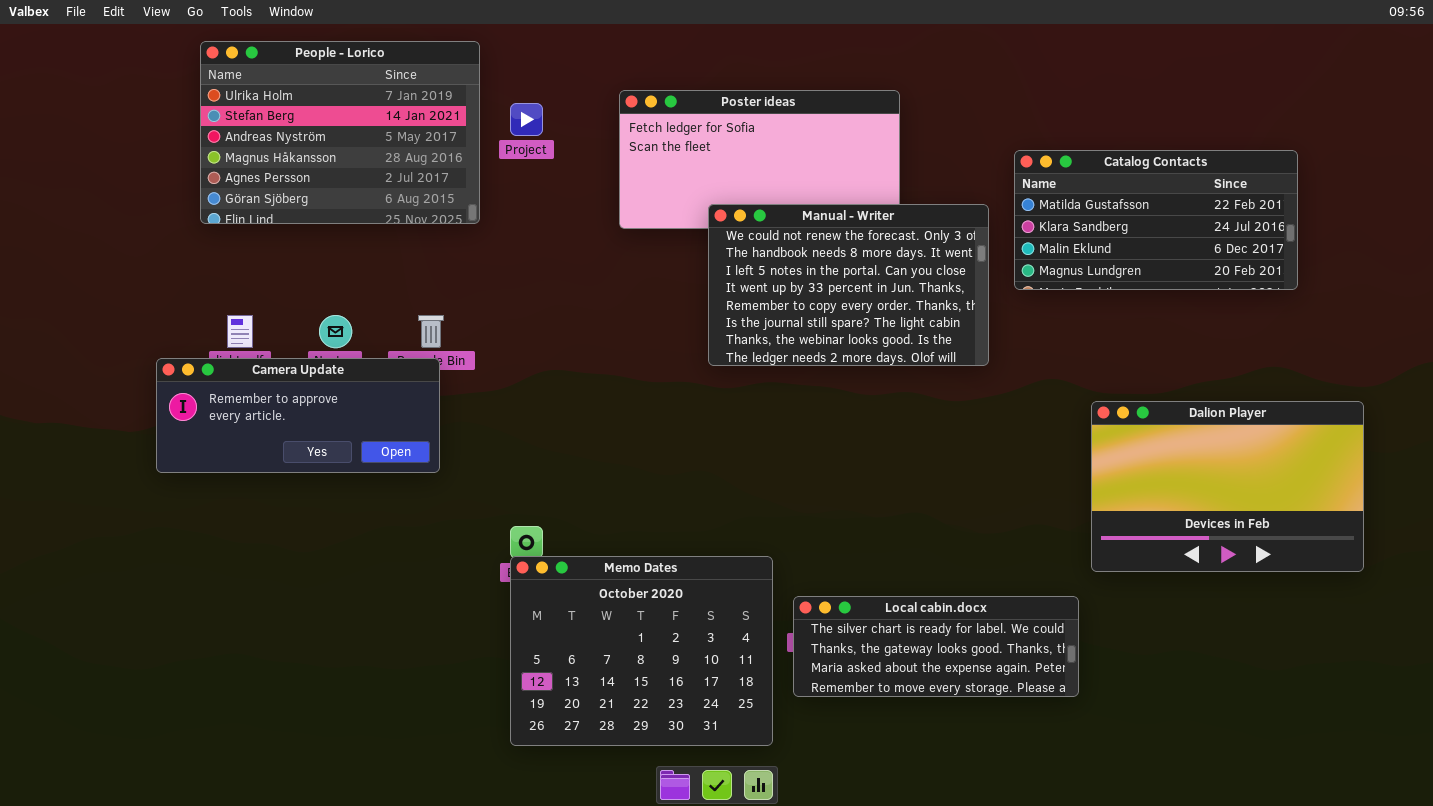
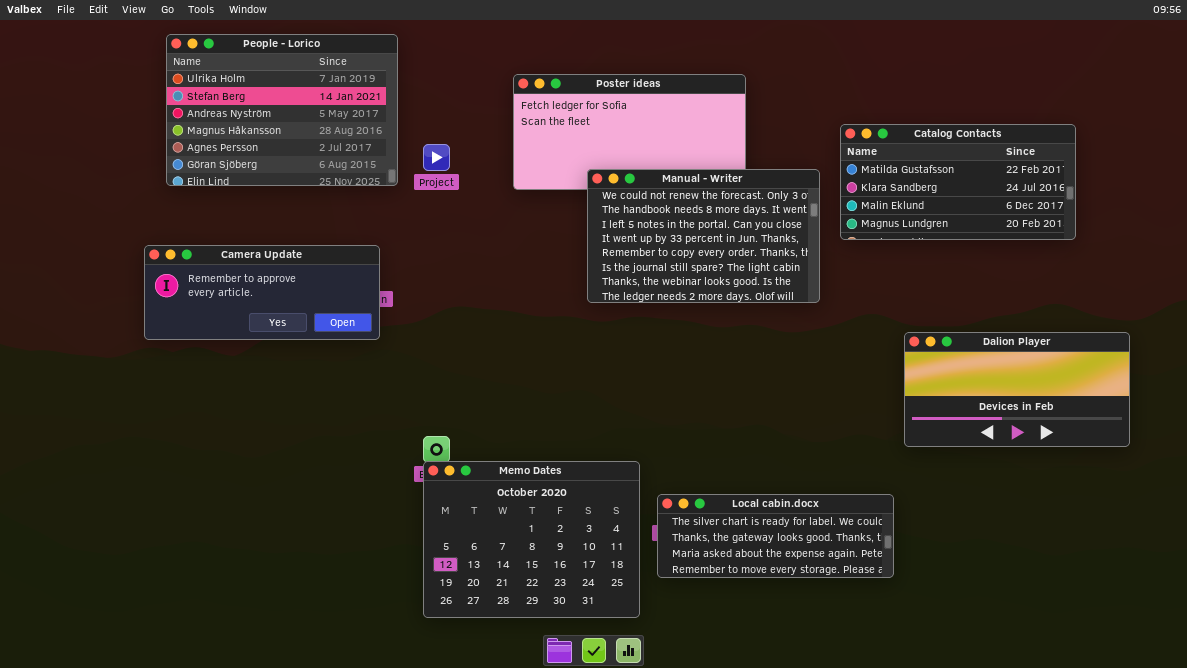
Project: [510,103,543,136] -> [423,144,450,171], moved
Camera Update: [156,358,440,473] -> [144,245,380,340], moved
Dalion Player: [1091,401,1364,572] -> [904,332,1130,447], resized

